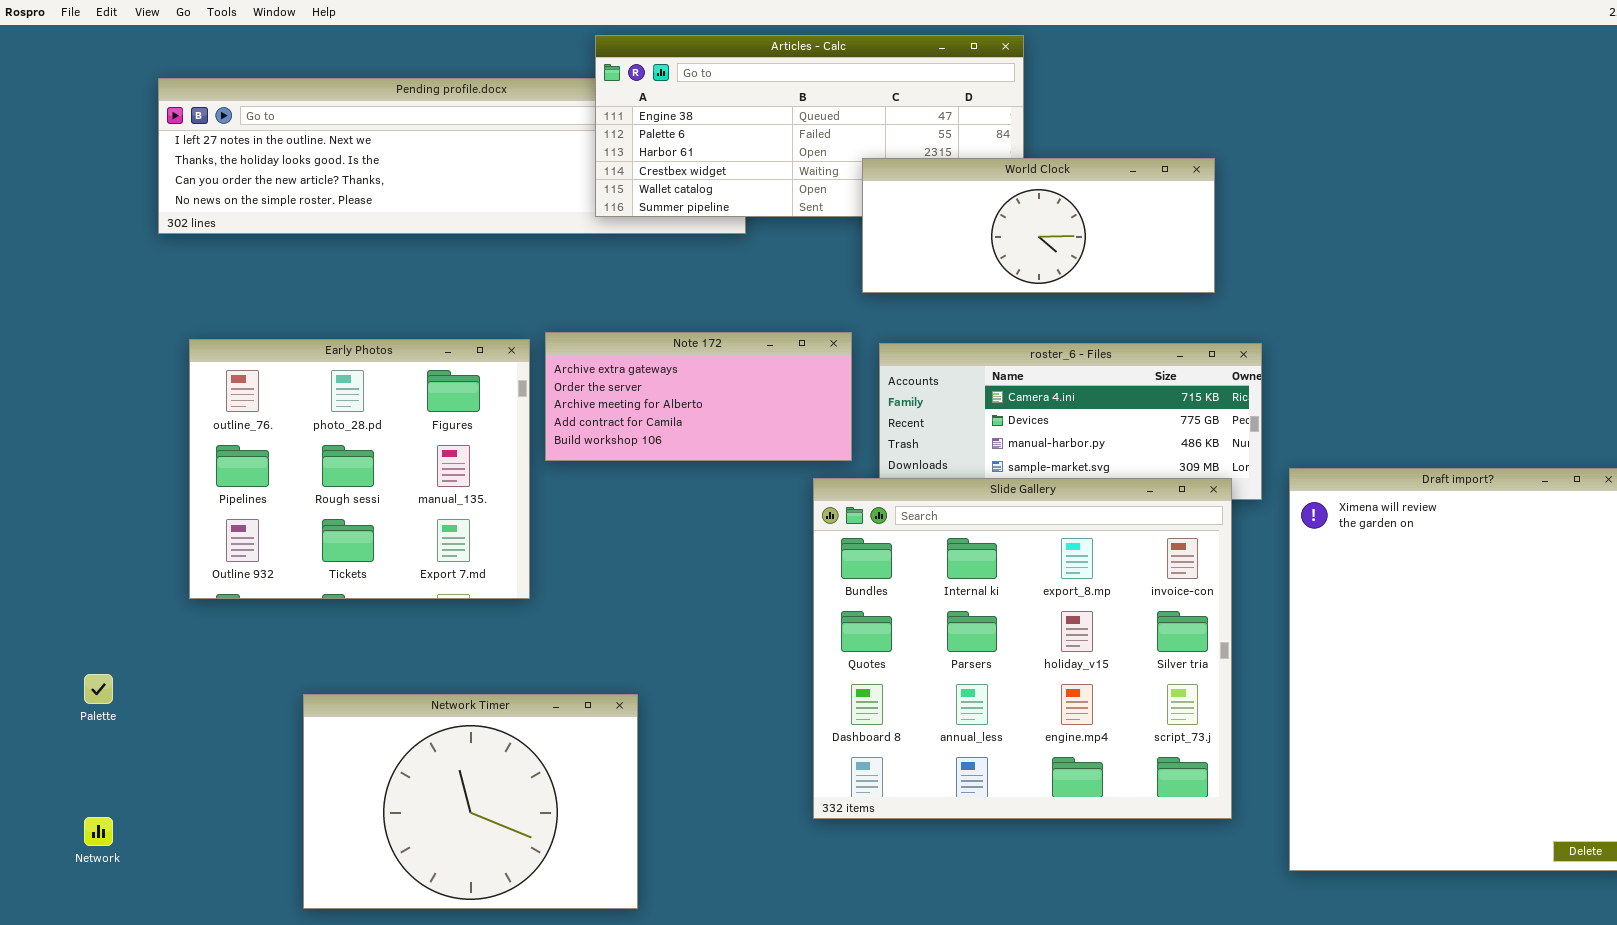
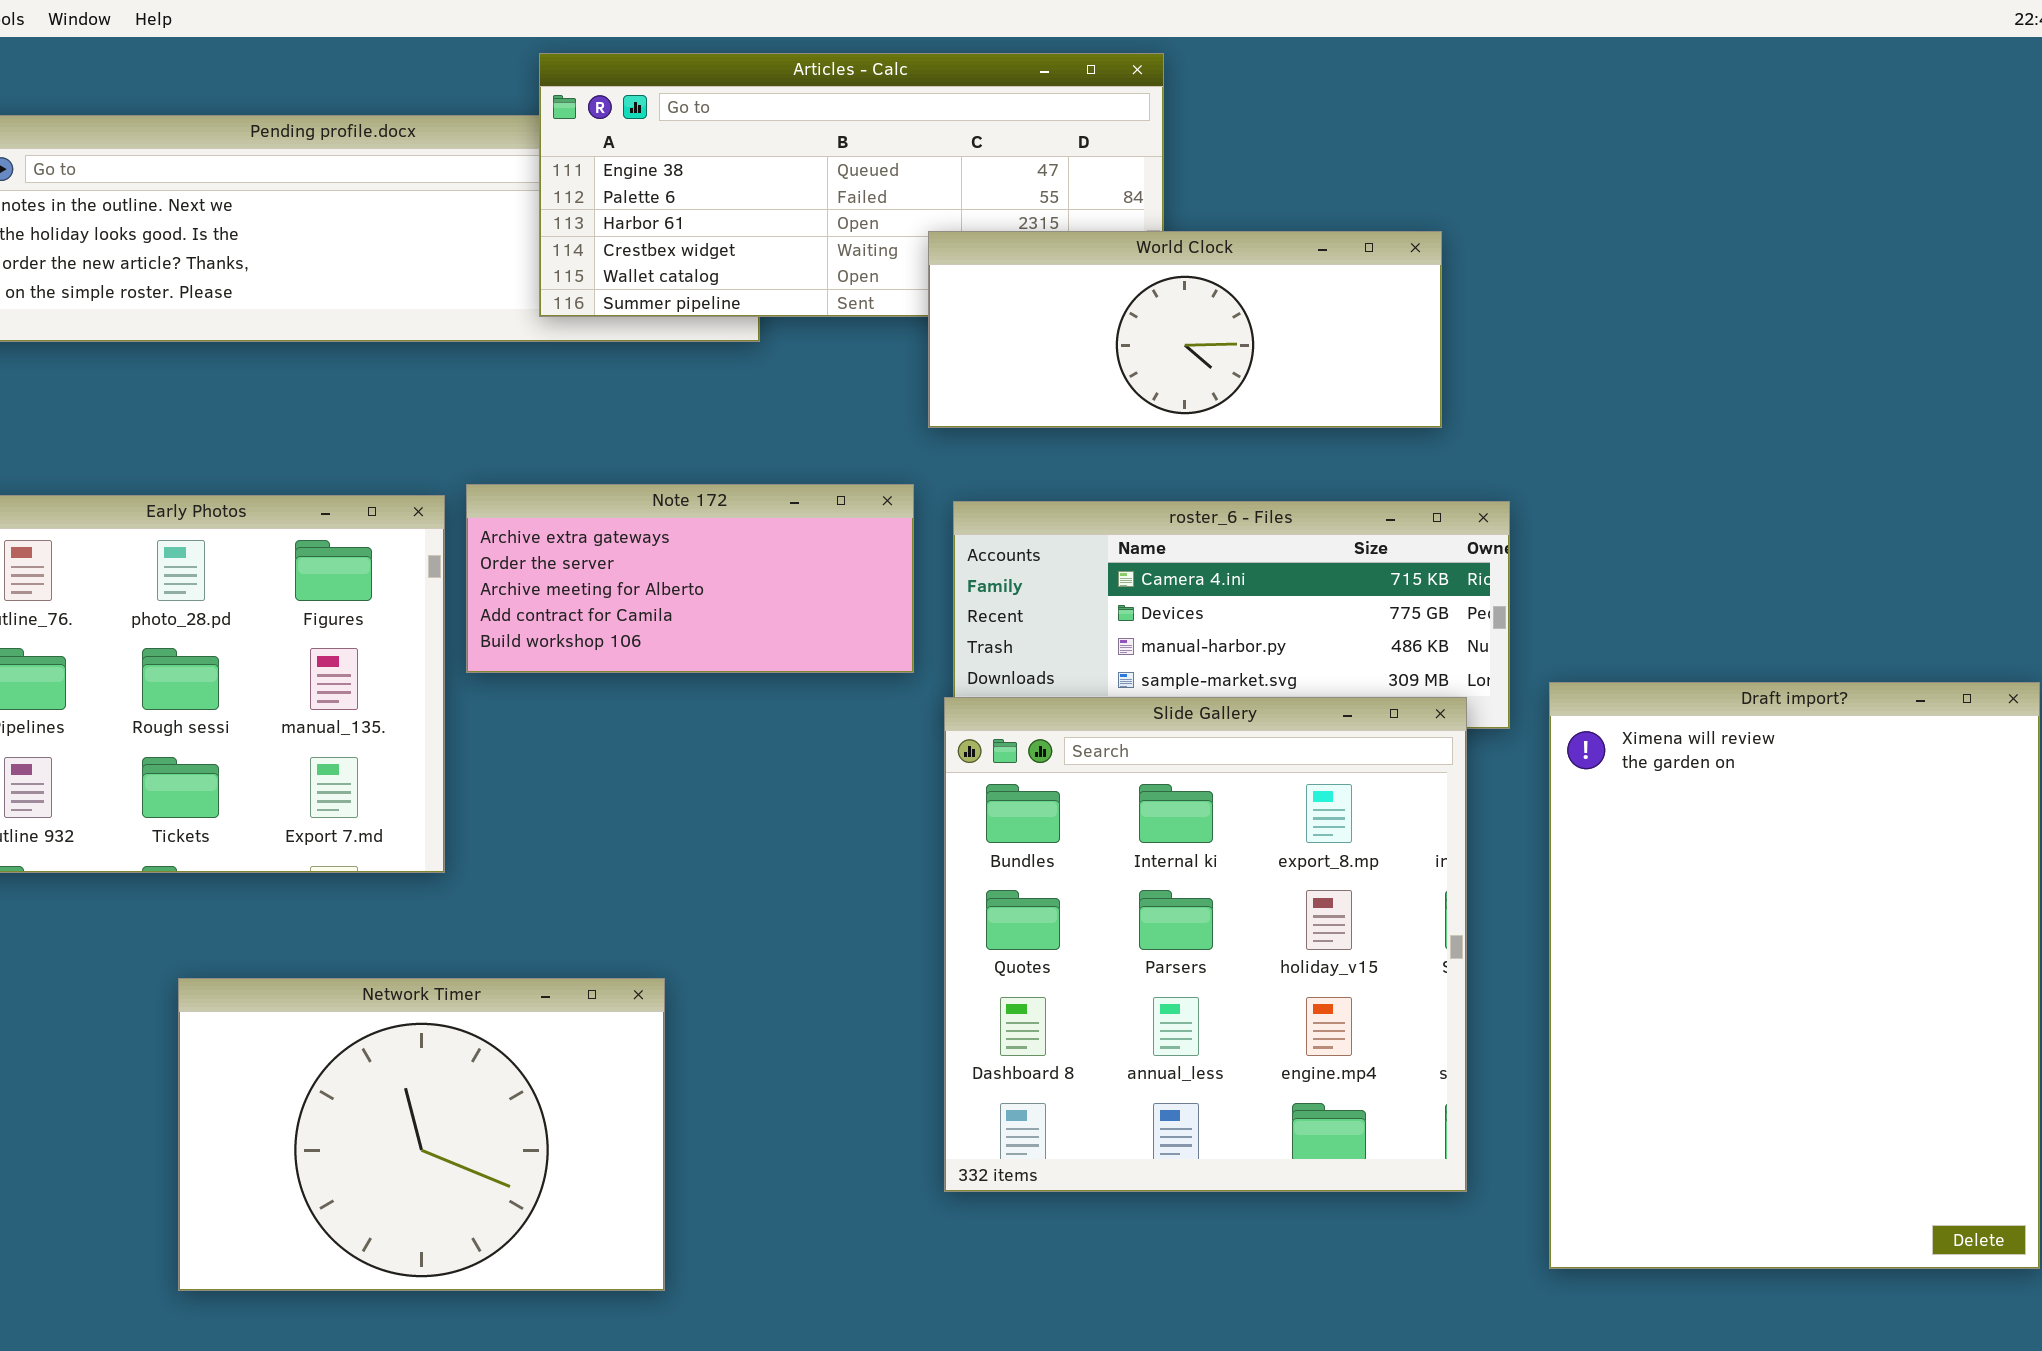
Slide Gallery: [813,478,1232,819] -> [944,697,1467,1192], resized
Network Timer: [303,694,638,909] -> [178,978,665,1291], moved

